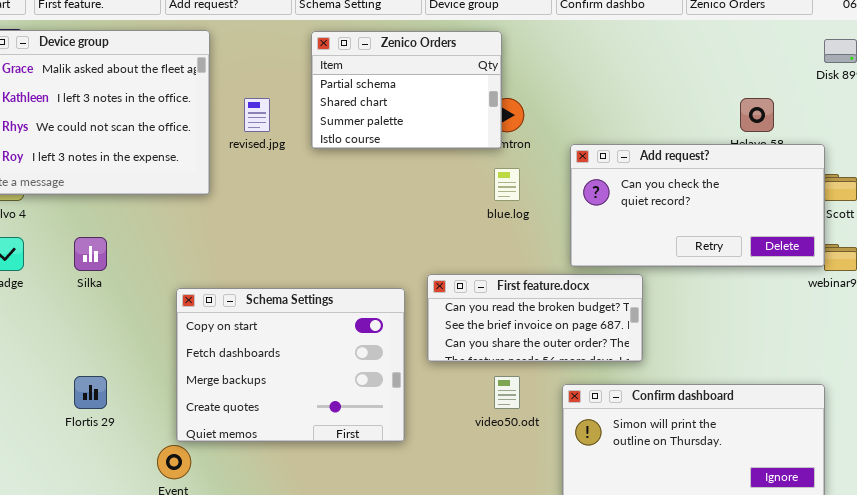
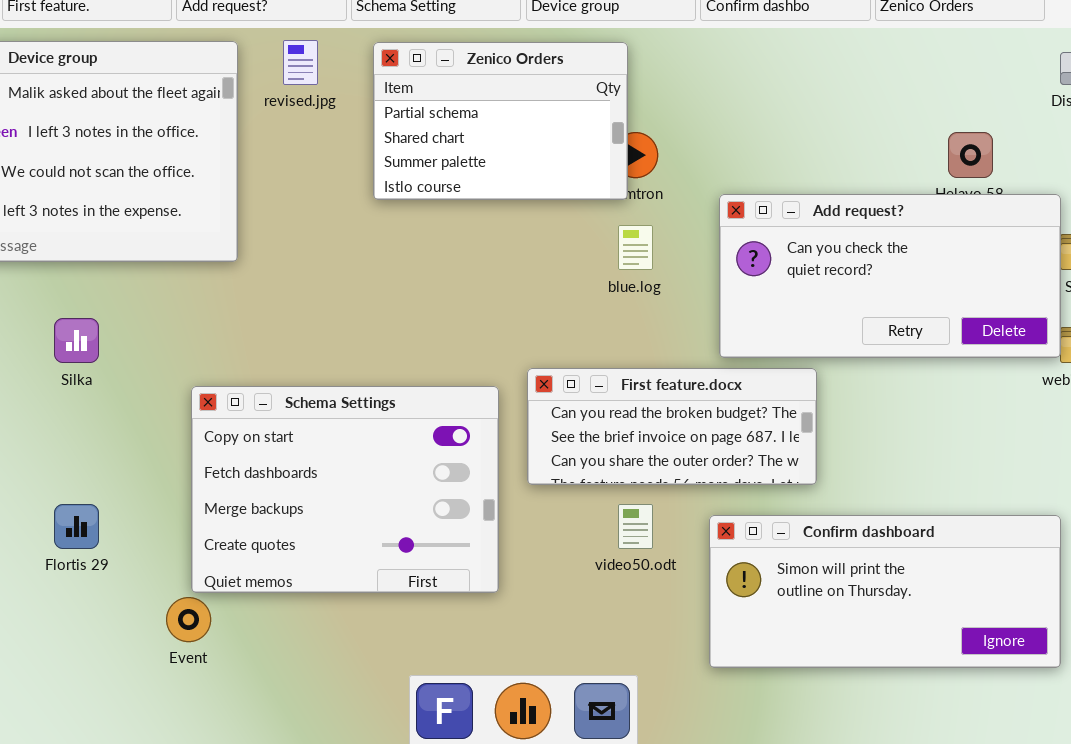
revised.jpg: [244,98,270,132] -> [283,40,318,85], moved

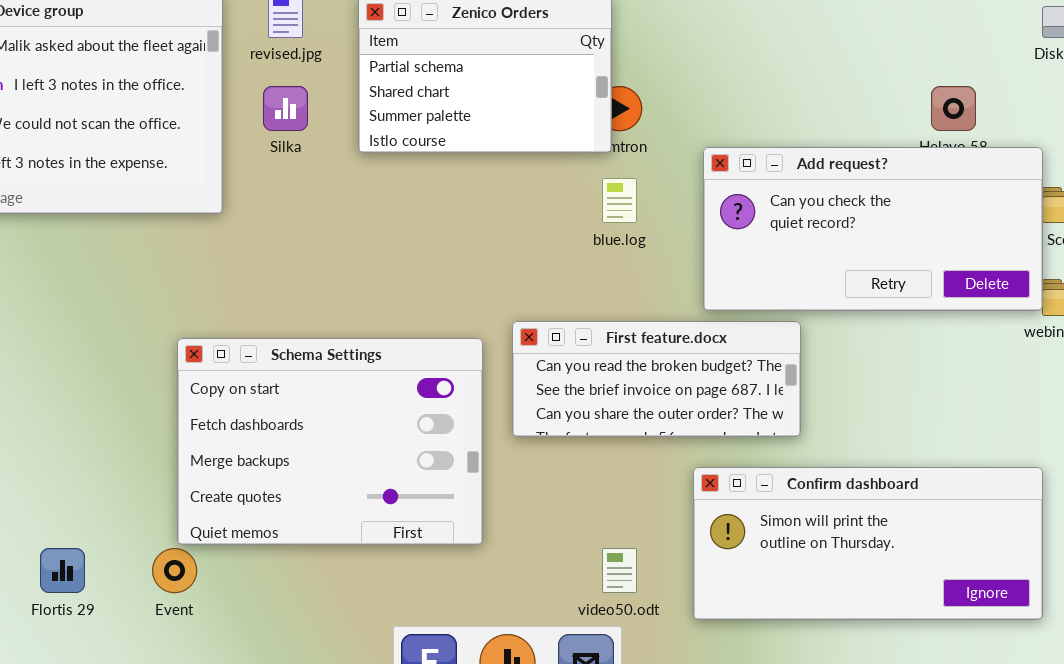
Silka: [54,318,99,363] -> [263,86,308,131], moved
Flortis 29: [54,504,99,549] -> [40,548,85,593], moved
video50.odt: [618,504,653,549] -> [602,548,637,593], moved

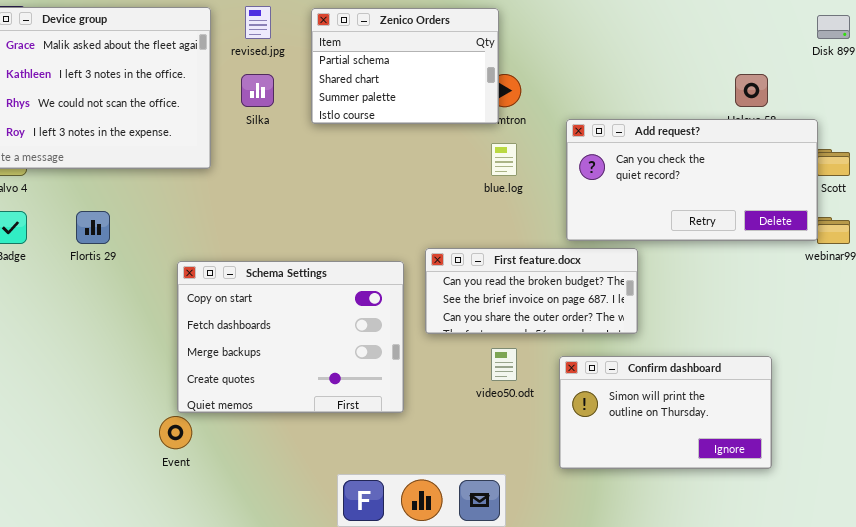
Confirm dashboard: [693,467,1043,620] -> [559,356,772,469], resized
Flortis 29: [40,548,85,593] -> [76,211,110,244], moved
video50.odt: [602,548,637,593] -> [491,348,517,381], moved

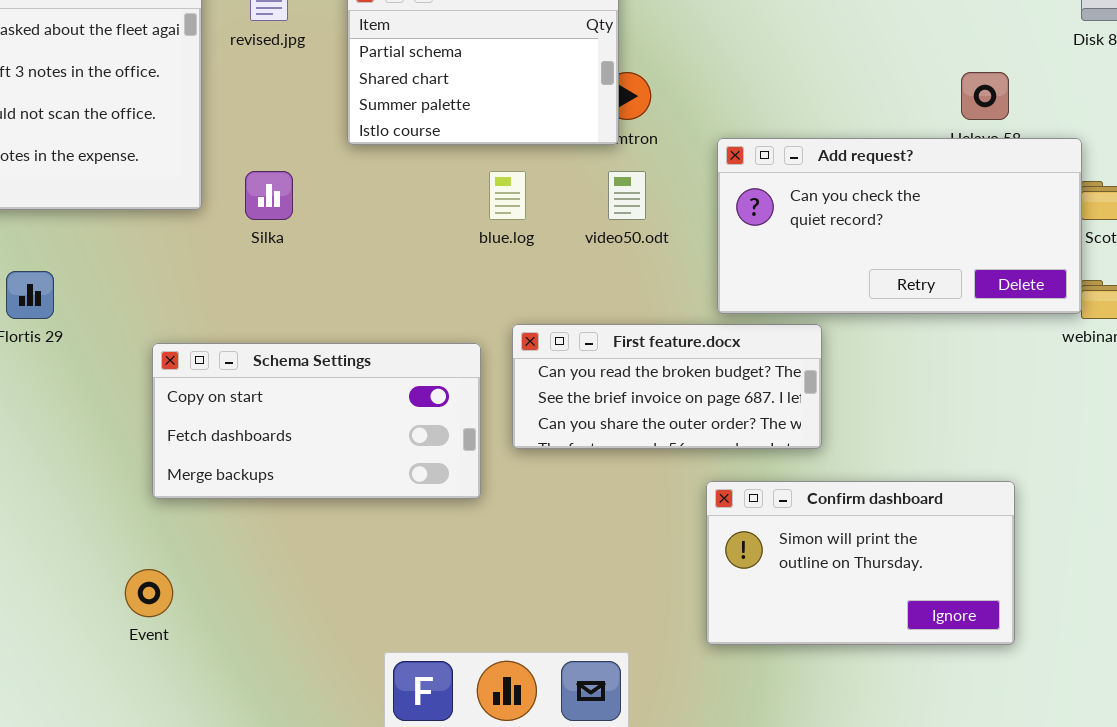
Silka: [241,74,274,107] -> [245,171,293,220], moved
blue.log: [491,143,517,176] -> [489,171,526,220], moved
Schema Settings: [177,261,404,413] -> [152,343,481,499], resized
video50.odt: [491,348,517,381] -> [608,171,646,220], moved

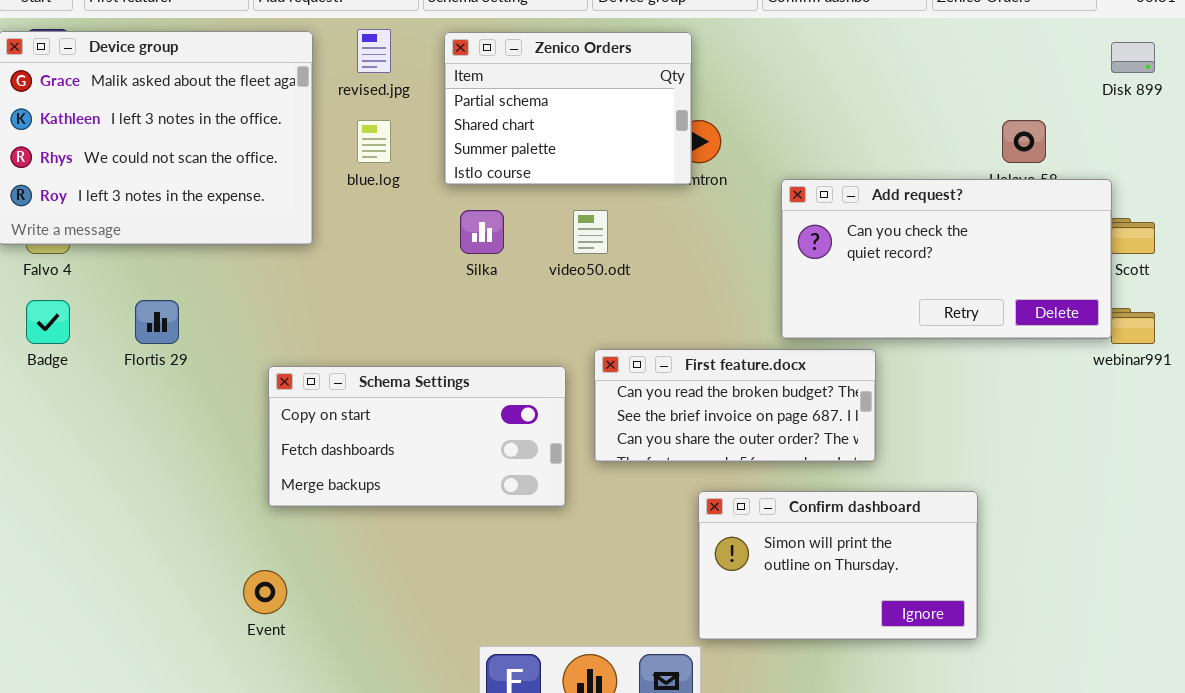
Silka: [245,171,293,220] -> [460,210,504,254], moved
blue.log: [489,171,526,220] -> [357,120,391,163], moved
video50.odt: [608,171,646,220] -> [573,210,608,254], moved
Confirm dashboard: [706,481,1015,645] -> [698,491,978,640], moved

